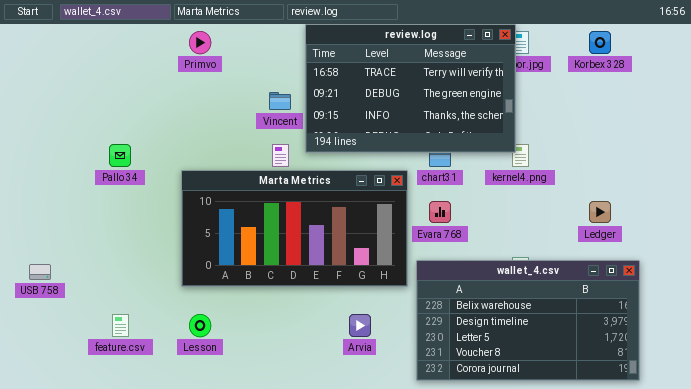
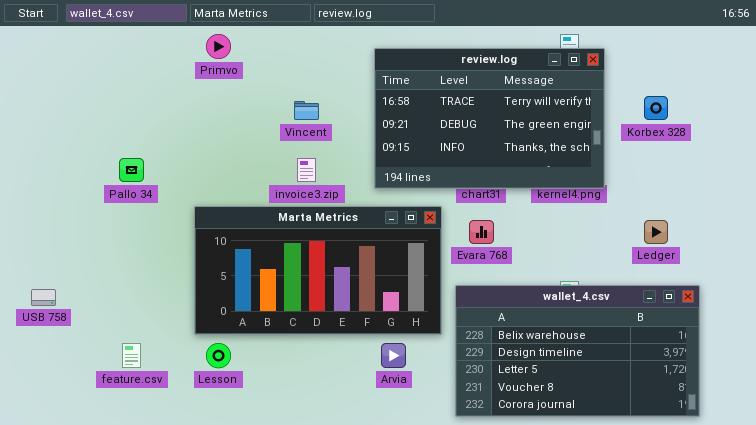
review.log: [305,24,516,153] -> [374,48,605,189], moved
Korbex 328: [589,31,611,54] -> [644,96,668,120], moved
Marta Metrics: [181,170,408,287] -> [194,206,442,335], moved

